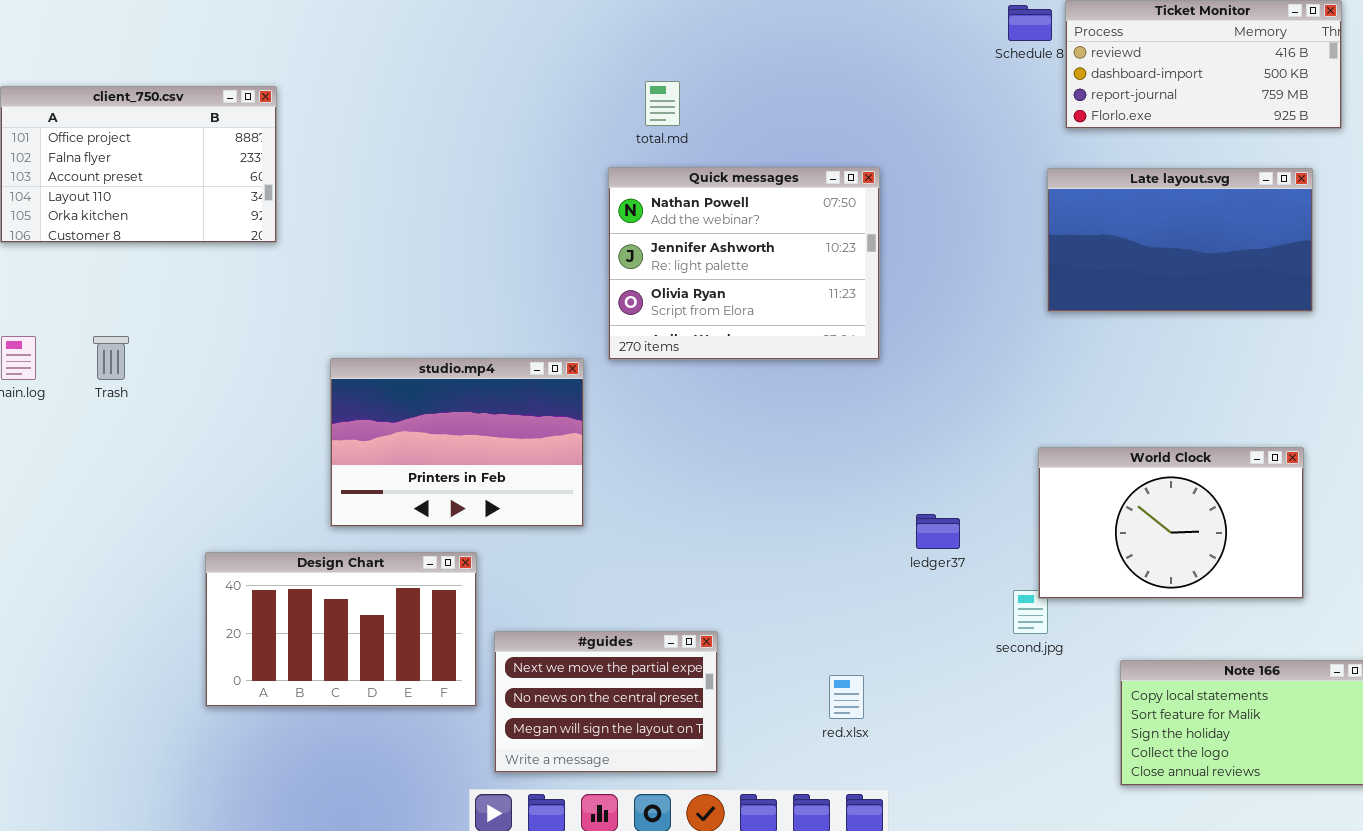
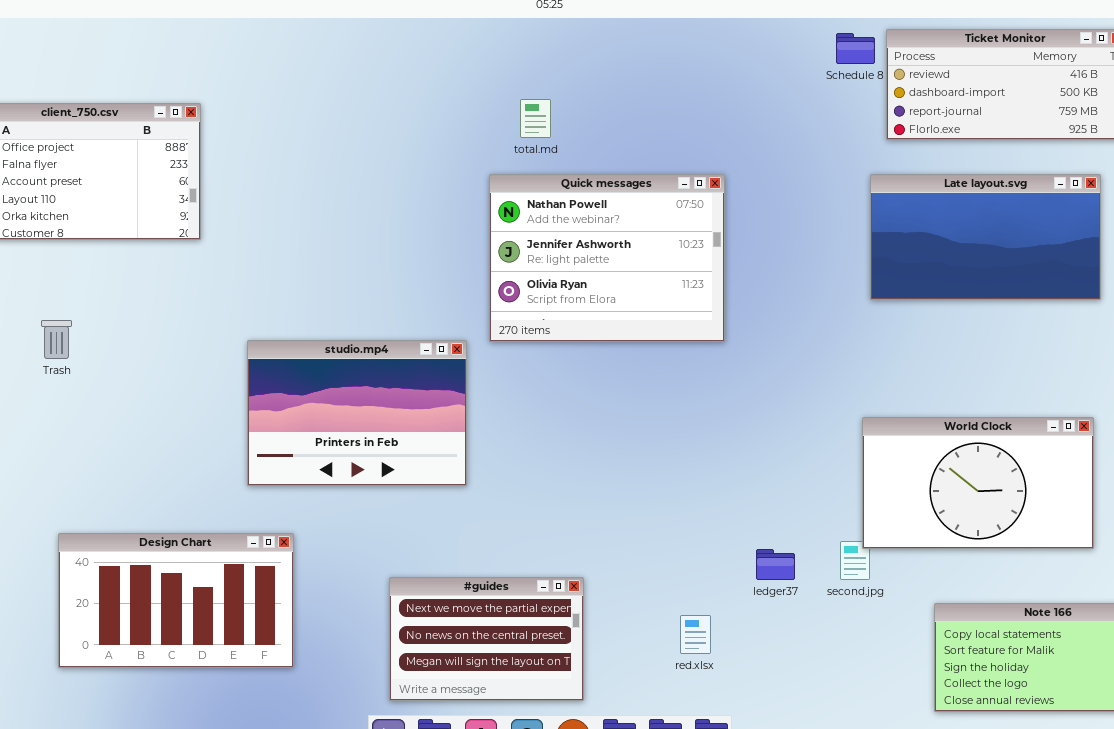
ledger37: [916,514,960,549] -> [756,549,795,580], moved
Design Chart: [205,552,477,707] -> [58,533,294,668], moved

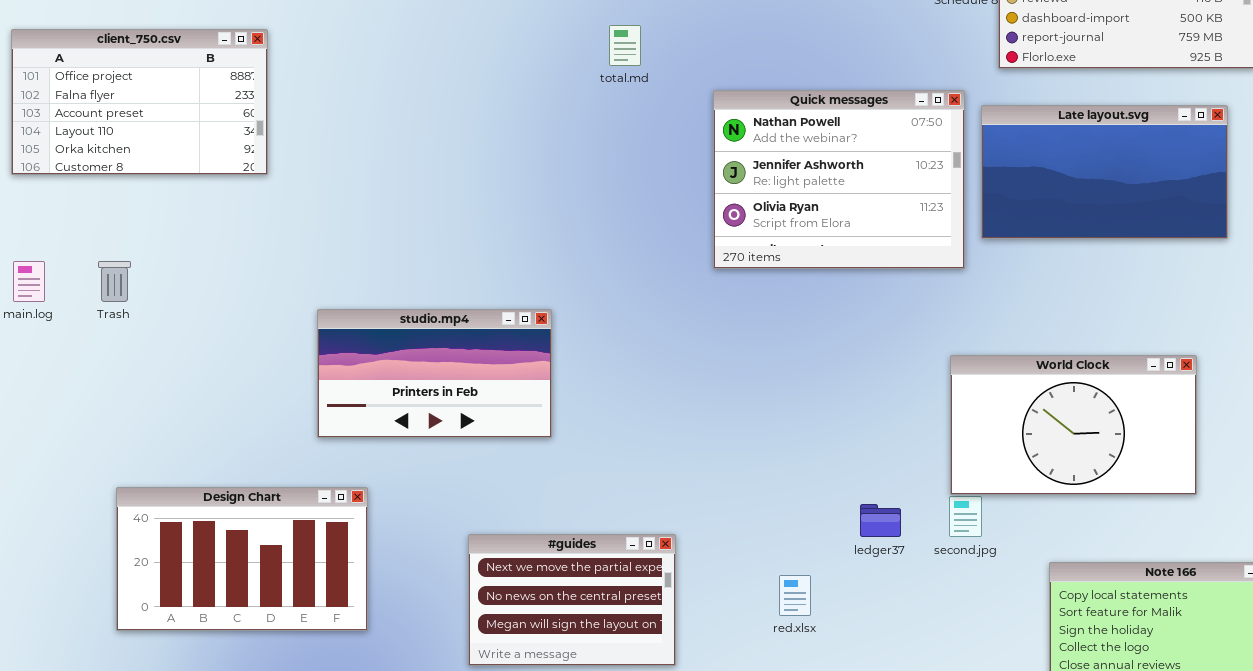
Quick messages: [489,174,725,342] -> [713,90,965,269], moved
studio.mp4: [247,340,467,486] -> [317,309,552,438], resized
World Clock: [862,417,1094,549] -> [950,355,1197,495], moved

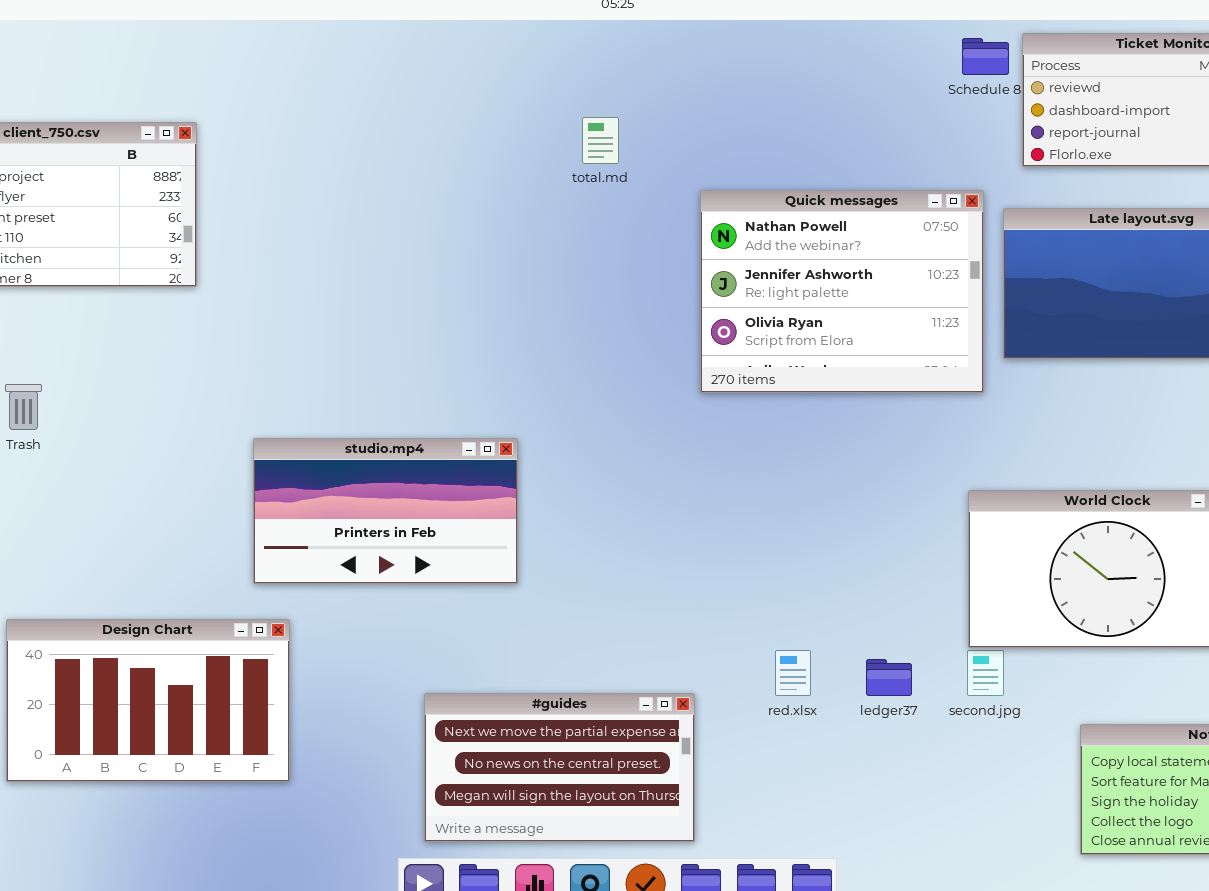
Design Chart: [116,487,368,631] -> [6,619,290,782], moved
#guides: [468,534,676,666] -> [424,693,695,842], resized
red.xlsx: [779,575,811,616] -> [775,650,811,696], moved

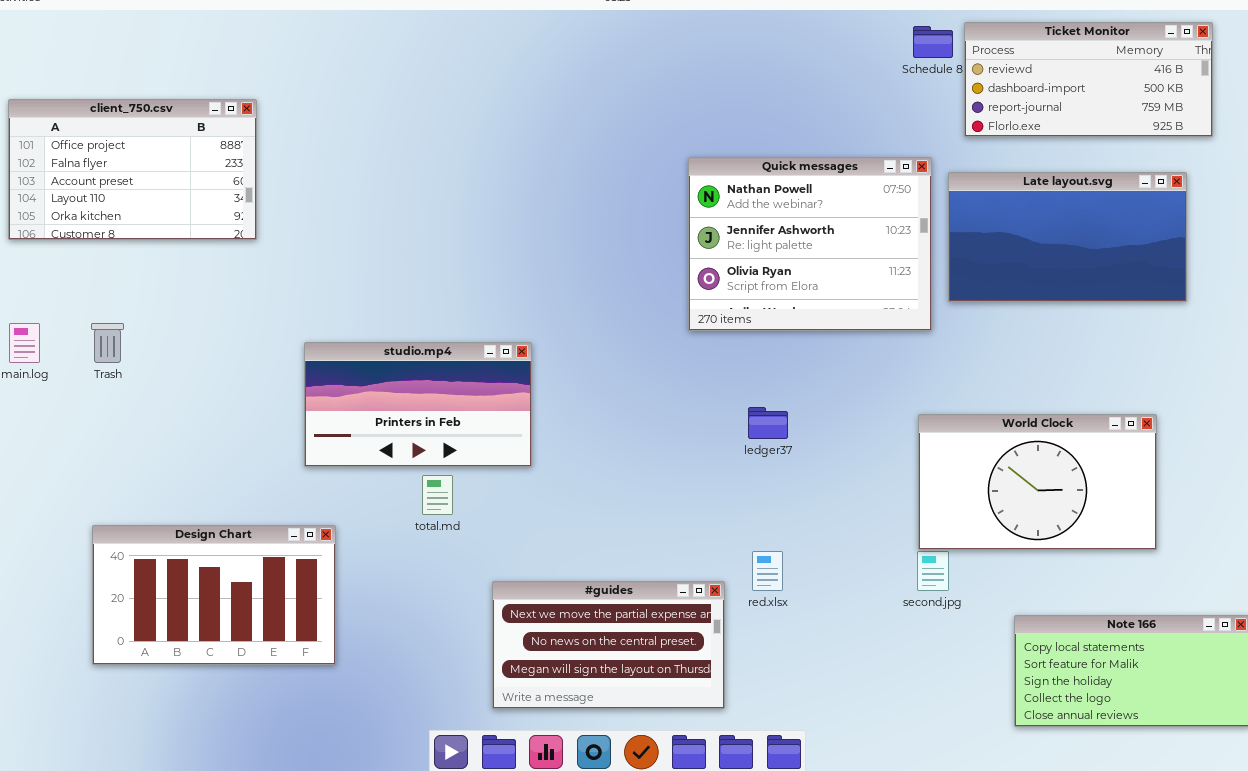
total.md: [582,117,619,164] -> [422,475,453,515], moved
studio.mp4: [253,438,518,584] -> [304,342,532,467], moved
ledger37: [866,659,912,696] -> [748,407,788,439], moved
#guides: [424,693,695,842] -> [492,581,725,709], moved

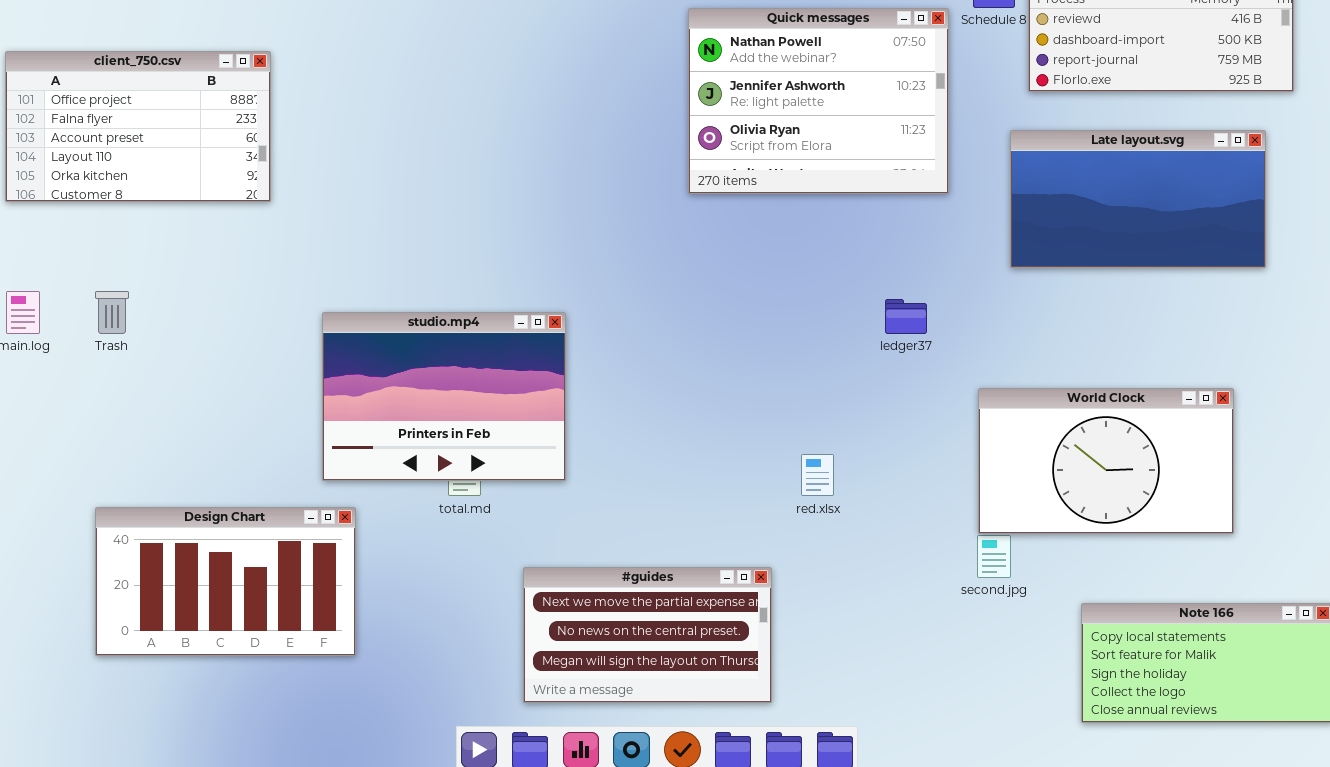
Quick messages: [688,157,932,331] -> [688,8,949,194], moved
studio.mp4: [304,342,532,467] -> [322,312,566,481], resized
ledger37: [748,407,788,439] -> [885,299,927,334], moved
red.xlsx: [752,551,783,591] -> [801,454,834,496], moved

